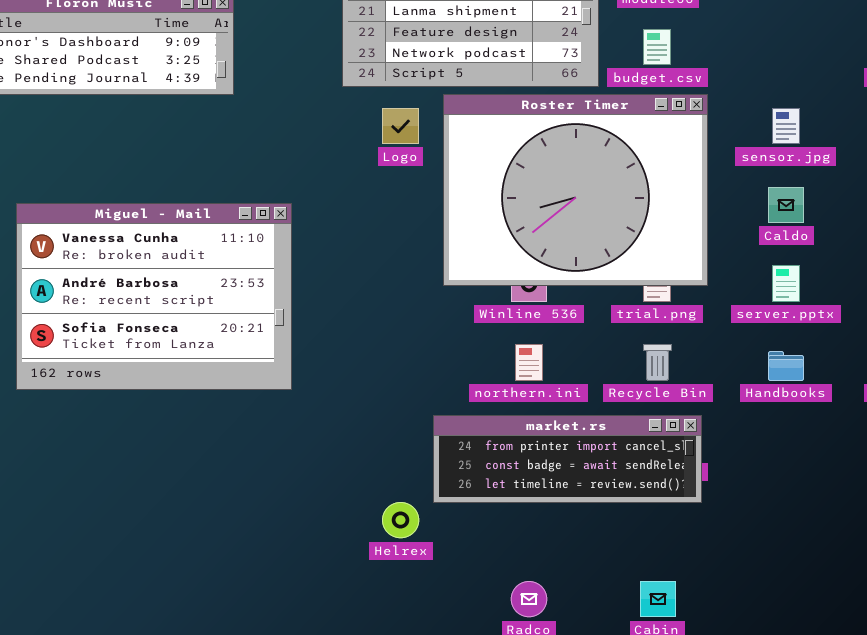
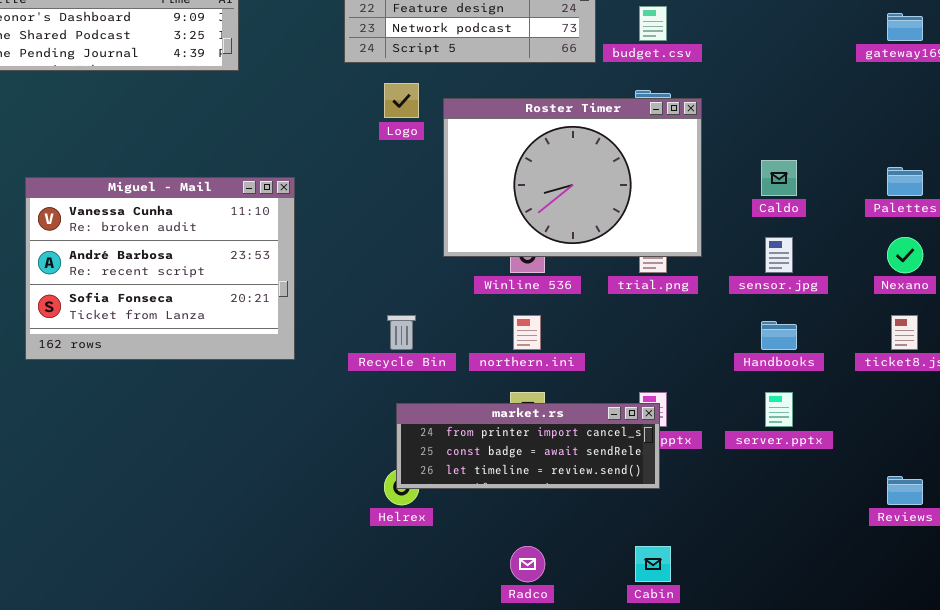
Roster Timer: [443,94,708,286] -> [443,98,702,257], resized
sensor.jpg: [772,108,800,144] -> [765,237,793,273], moved
server.pptx: [772,265,800,302] -> [765,392,793,427], moved
Recycle Bin: [643,344,672,381] -> [387,315,416,350], moved
market.rs: [433,415,702,503] -> [396,403,660,489], moved

